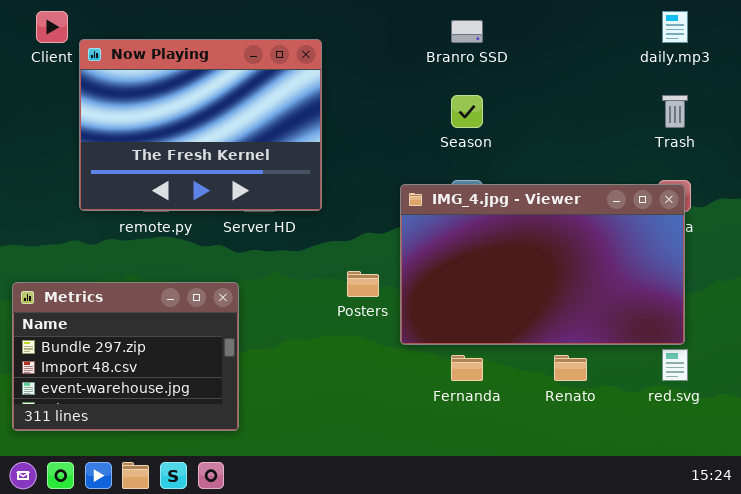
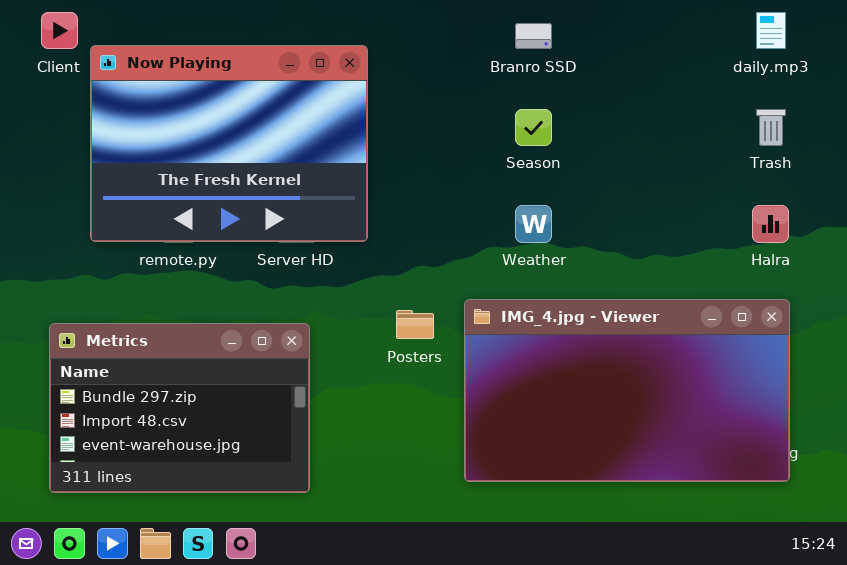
IMG_4.jpg - Viewer: [400,184,685,345] -> [464,299,790,482], moved
Metrics: [12,282,239,431] -> [49,323,310,493], moved

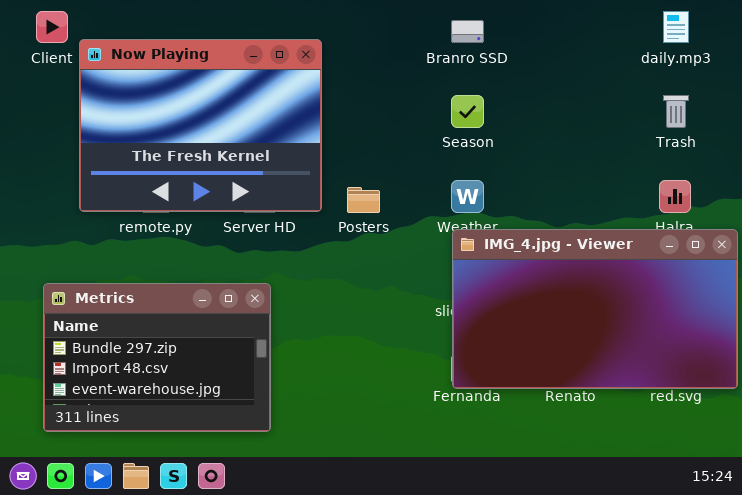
IMG_4.jpg - Viewer: [464,299,790,482] -> [452,229,738,389], moved
Posters: [396,310,434,339] -> [347,187,380,213], moved

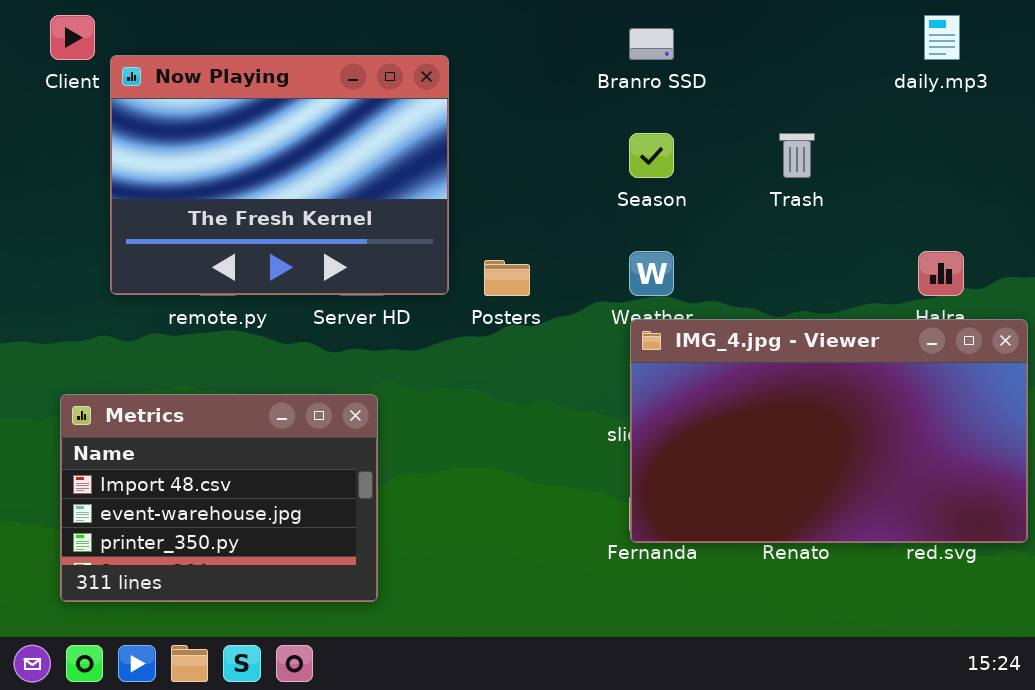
Trash: [663,95,689,128] -> [779,133,815,178], moved
Metrics: [43,283,271,432] -> [60,394,378,602], scrolled down 1 row

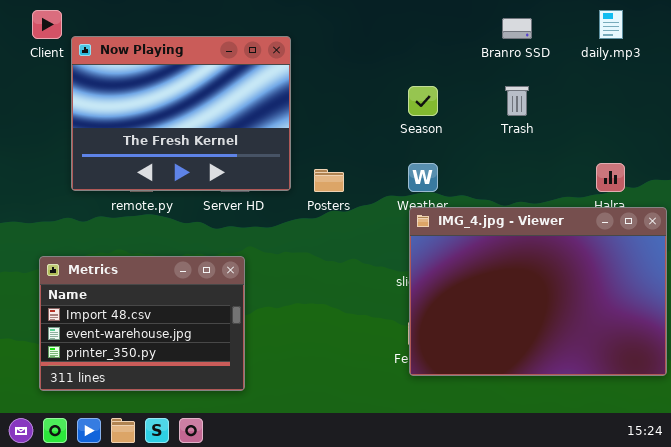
Branro SSD: [629,28,674,60] -> [502,18,532,39], moved
IMG_4.jpg - Viewer: [630,319,1028,543] -> [409,207,667,376], resized

